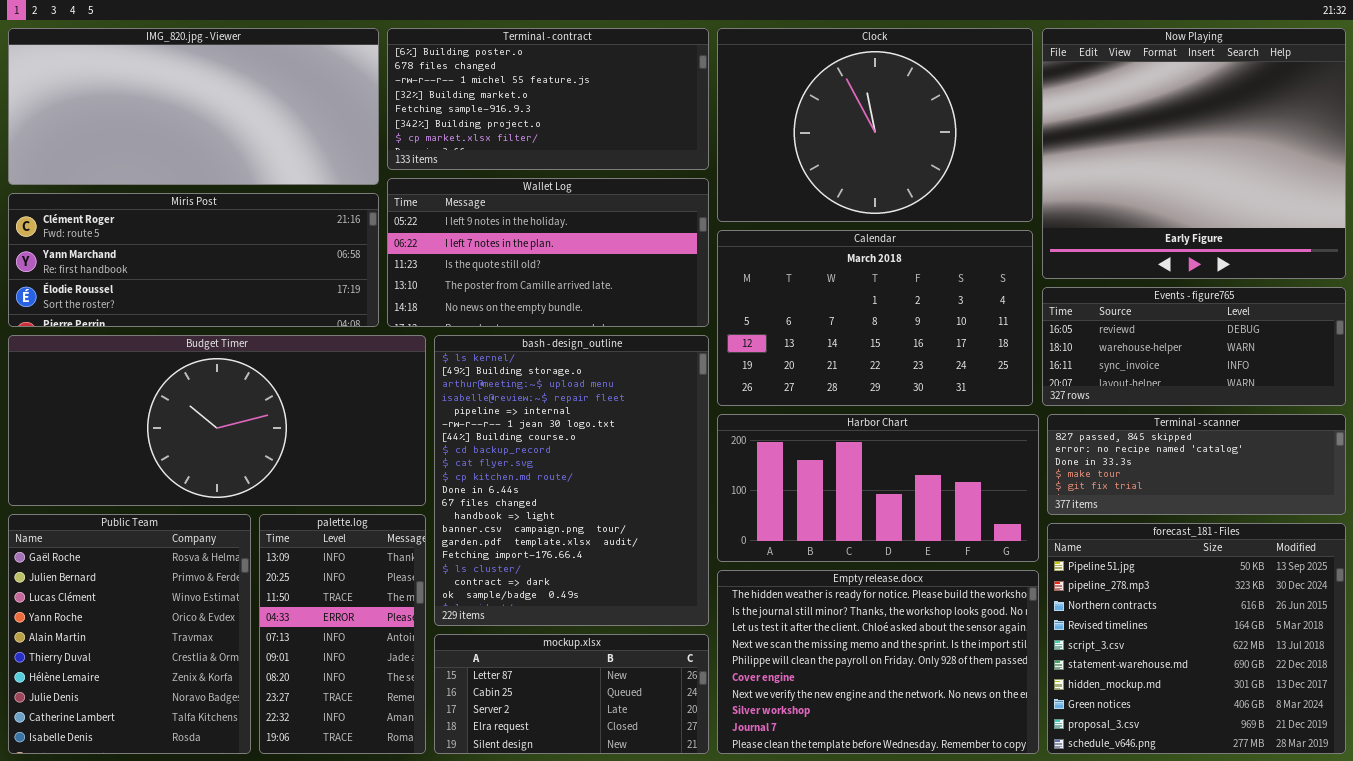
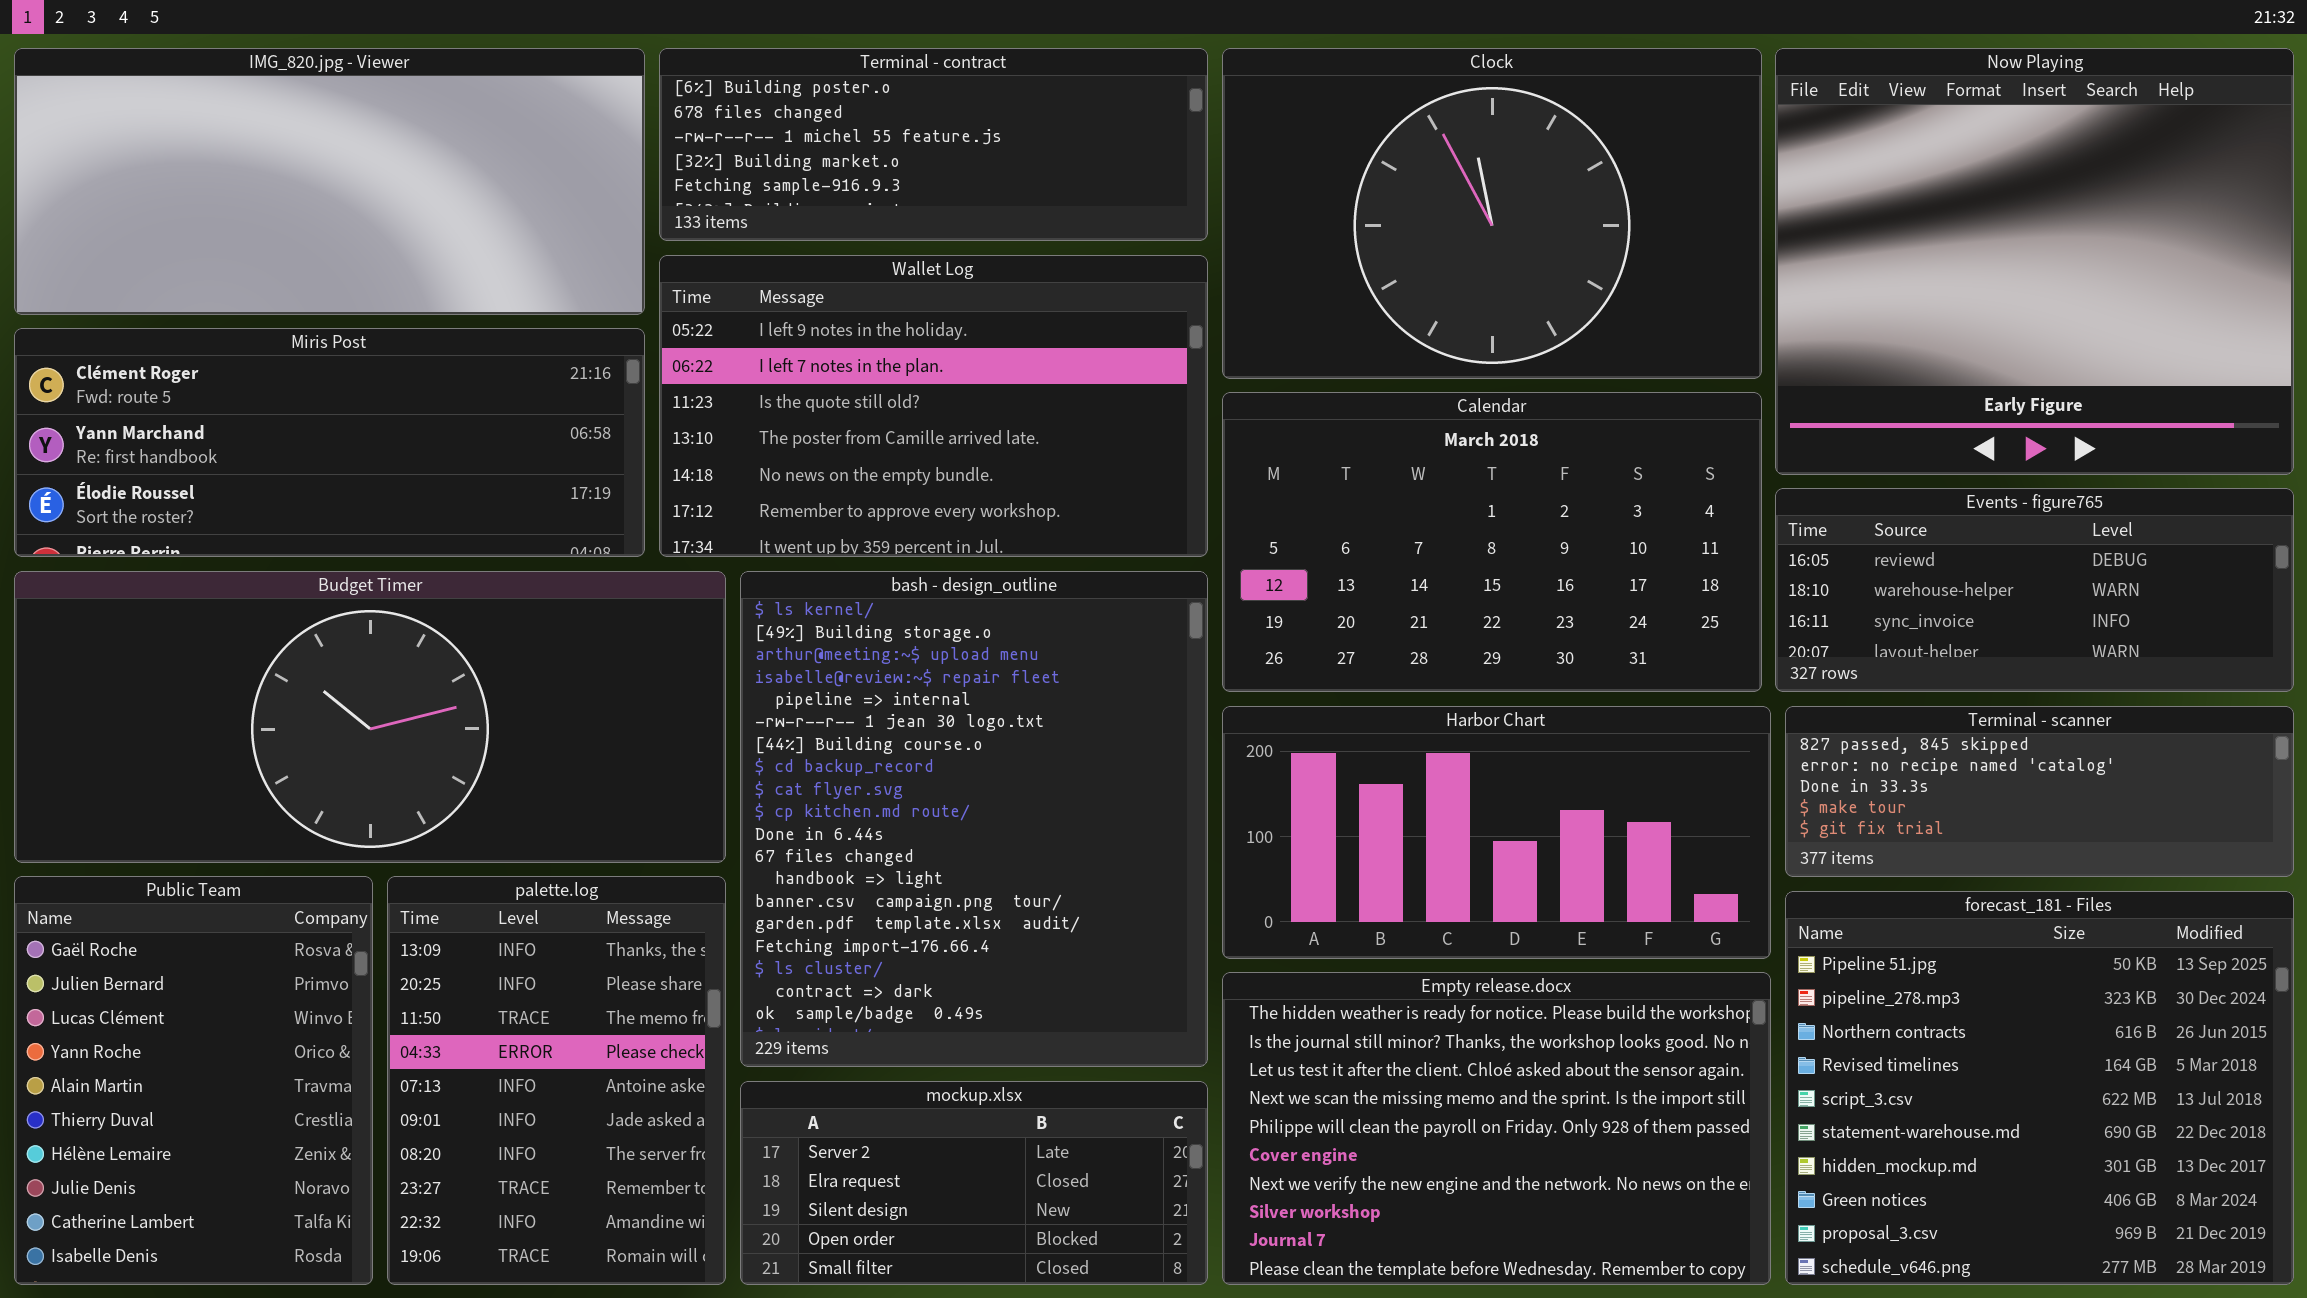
Terminal - contract: [387,28,709,170] -> [659,48,1208,241], resized
Wallet Log: [387,178,709,327] -> [659,255,1208,557], resized
Public Team: [8,514,251,754] -> [14,876,373,1285], resized
palette.log: [259,514,426,754] -> [387,876,726,1285], resized
mockup.xlsx: [434,634,709,754] -> [740,1081,1208,1285], scrolled down 2 rows

